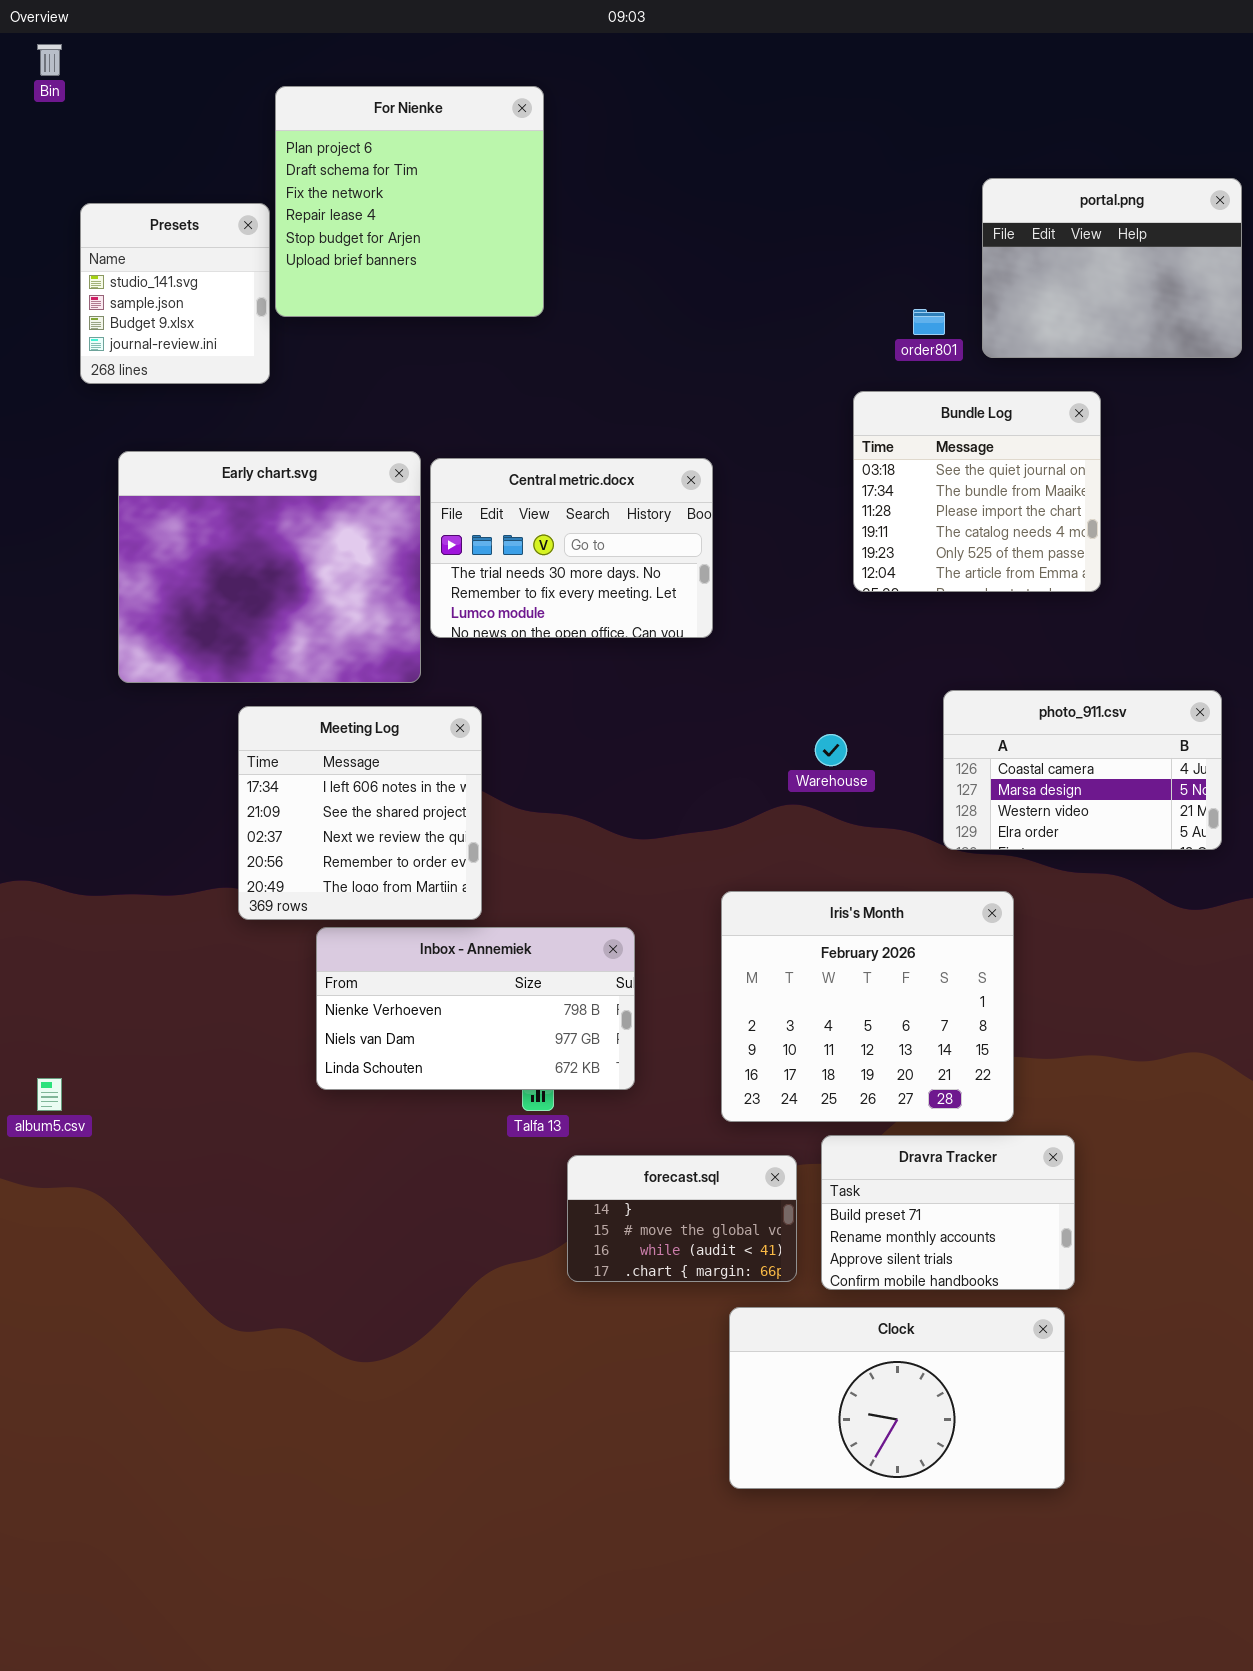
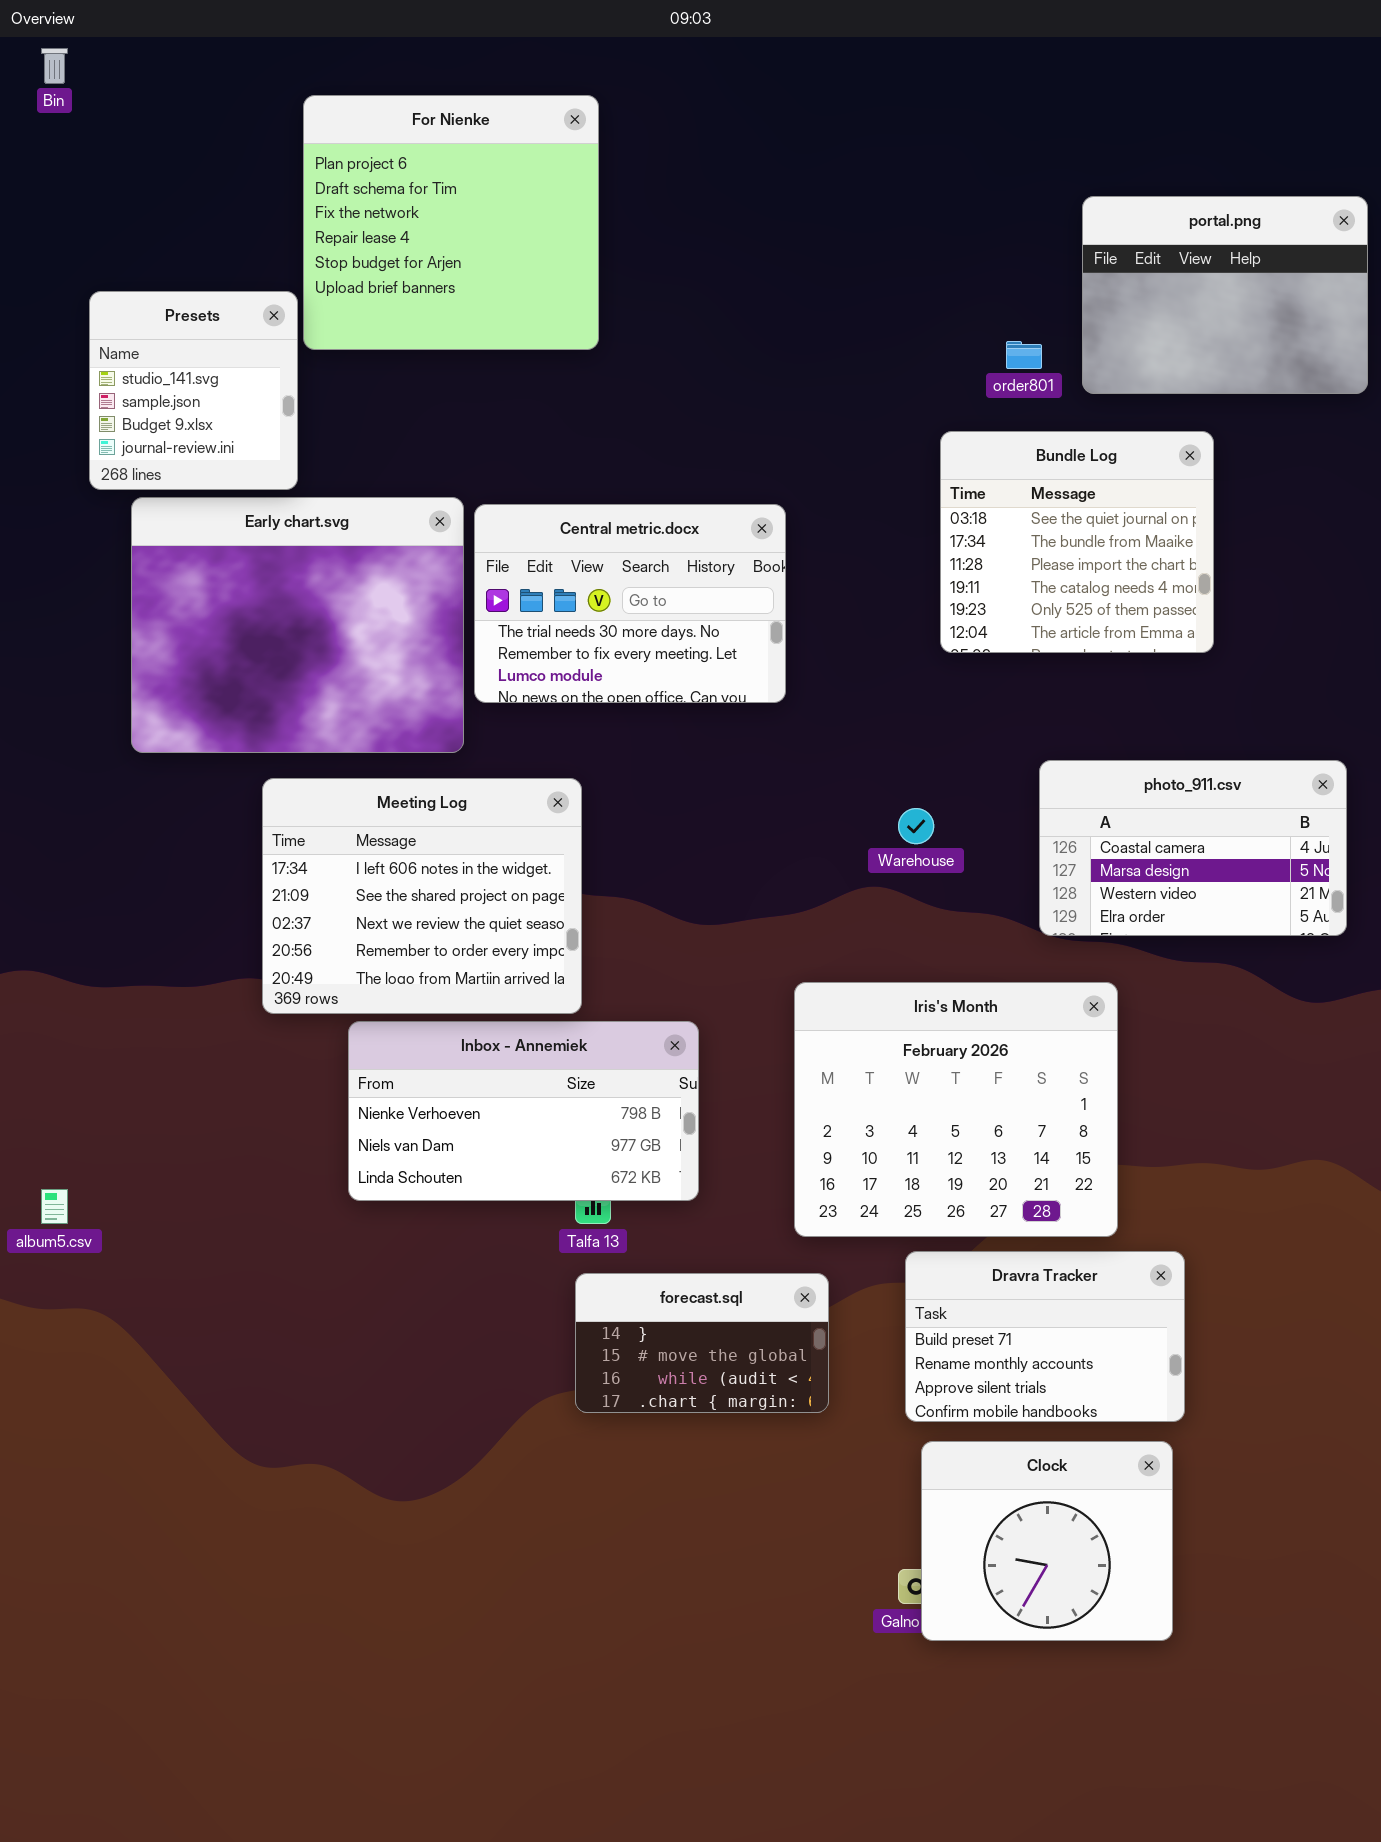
Presets: [80,203,270,384] -> [89,291,298,490], moved
Meeting Log: [238,706,482,920] -> [262,778,582,1014], resized
forecast.sql: [567,1155,797,1282] -> [575,1273,829,1413], moved
Clock: [729,1307,1065,1489] -> [921,1441,1173,1641], resized

